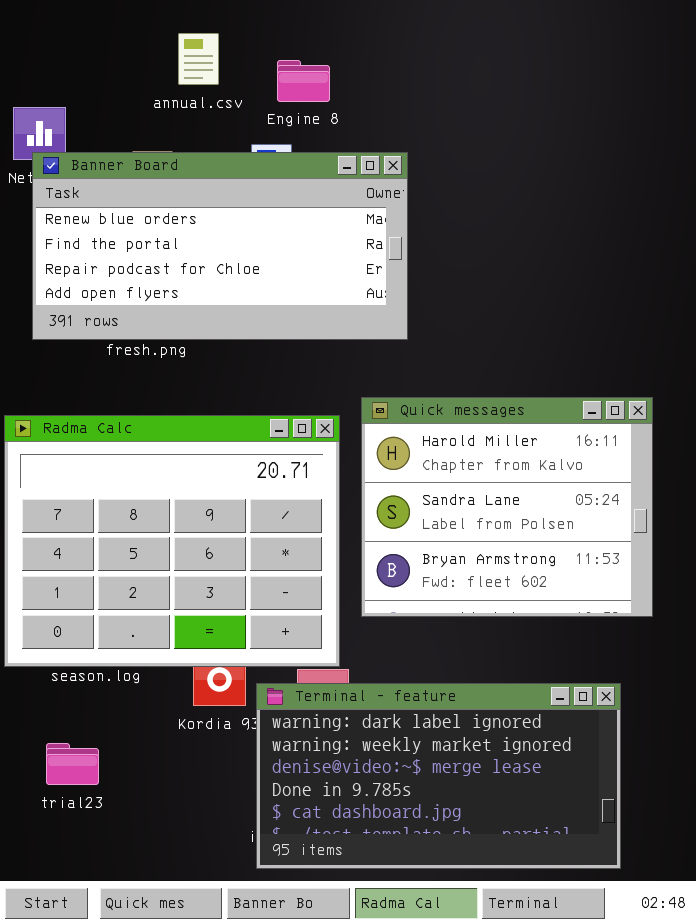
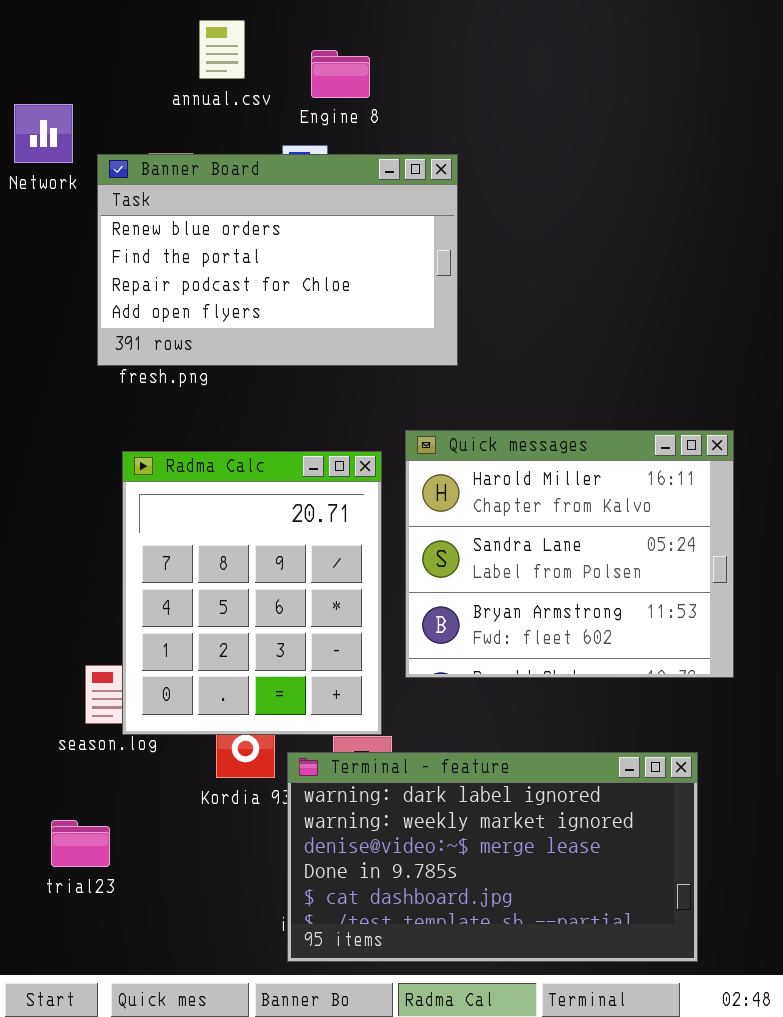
Banner Board: [32,152,408,340] -> [97,154,458,366], resized
Radma Calc: [4,415,340,667] -> [122,451,382,735], resized

